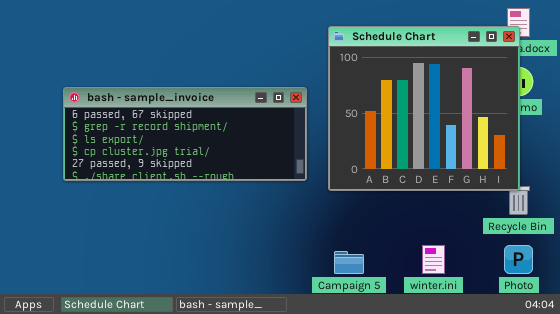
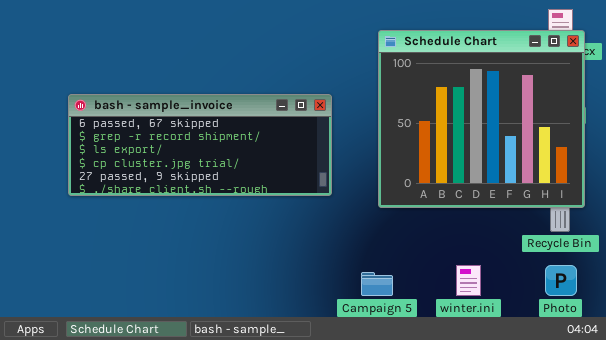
Schedule Chart: [328,26,520,191] -> [378,30,585,208], moved

